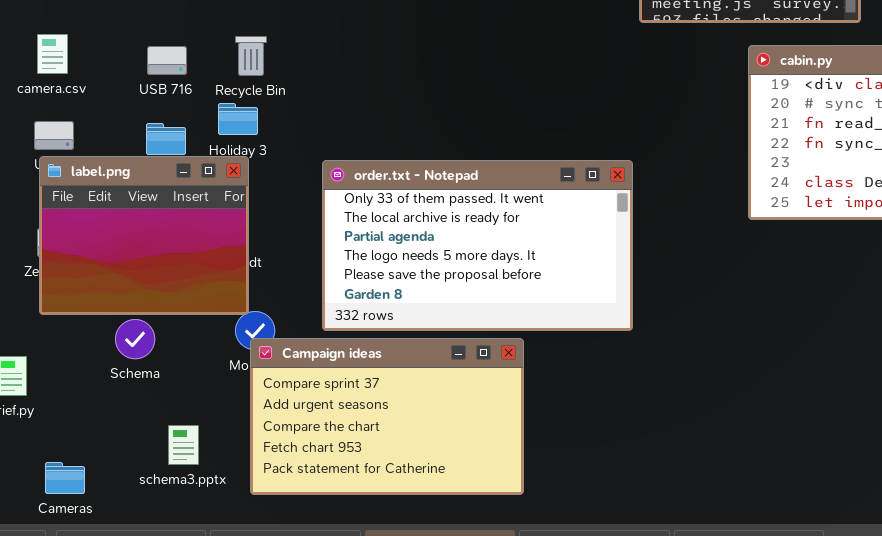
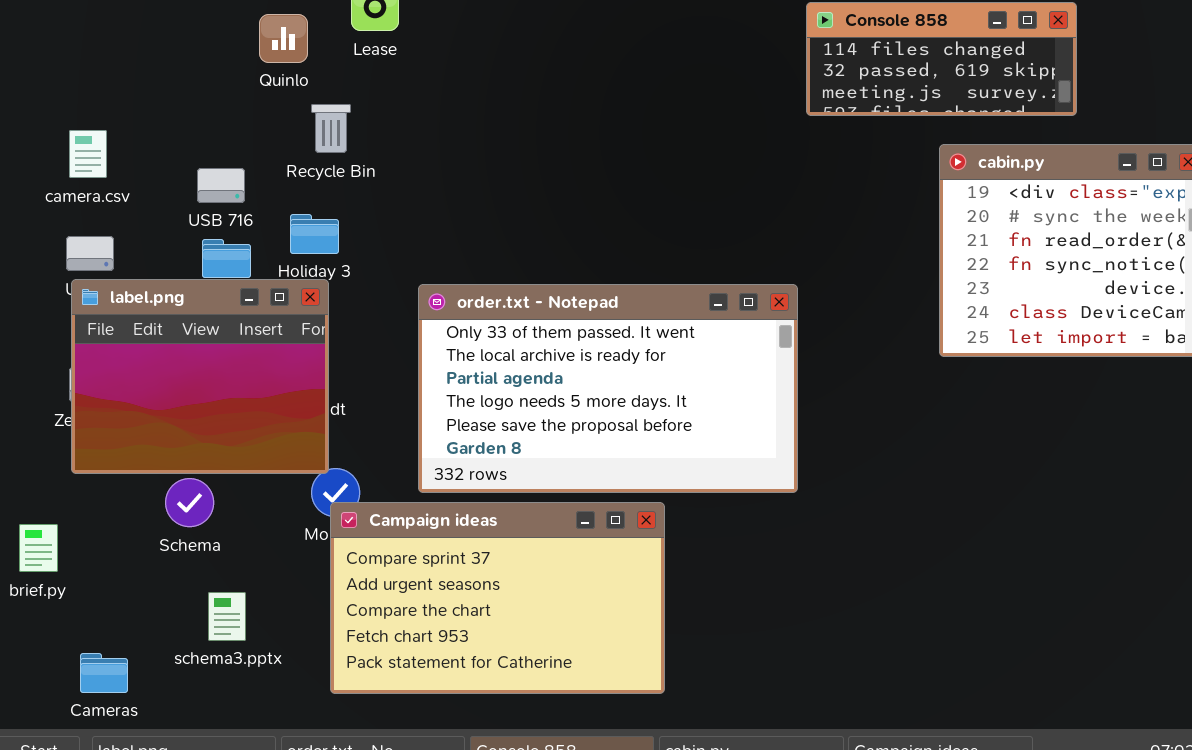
Recycle Bin: [235,36,267,76] -> [311,104,351,153], moved
USB 716: [147,46,187,75] -> [197,168,245,203], moved
schema3.pptx: [168,425,199,465] -> [208,592,246,641], moved

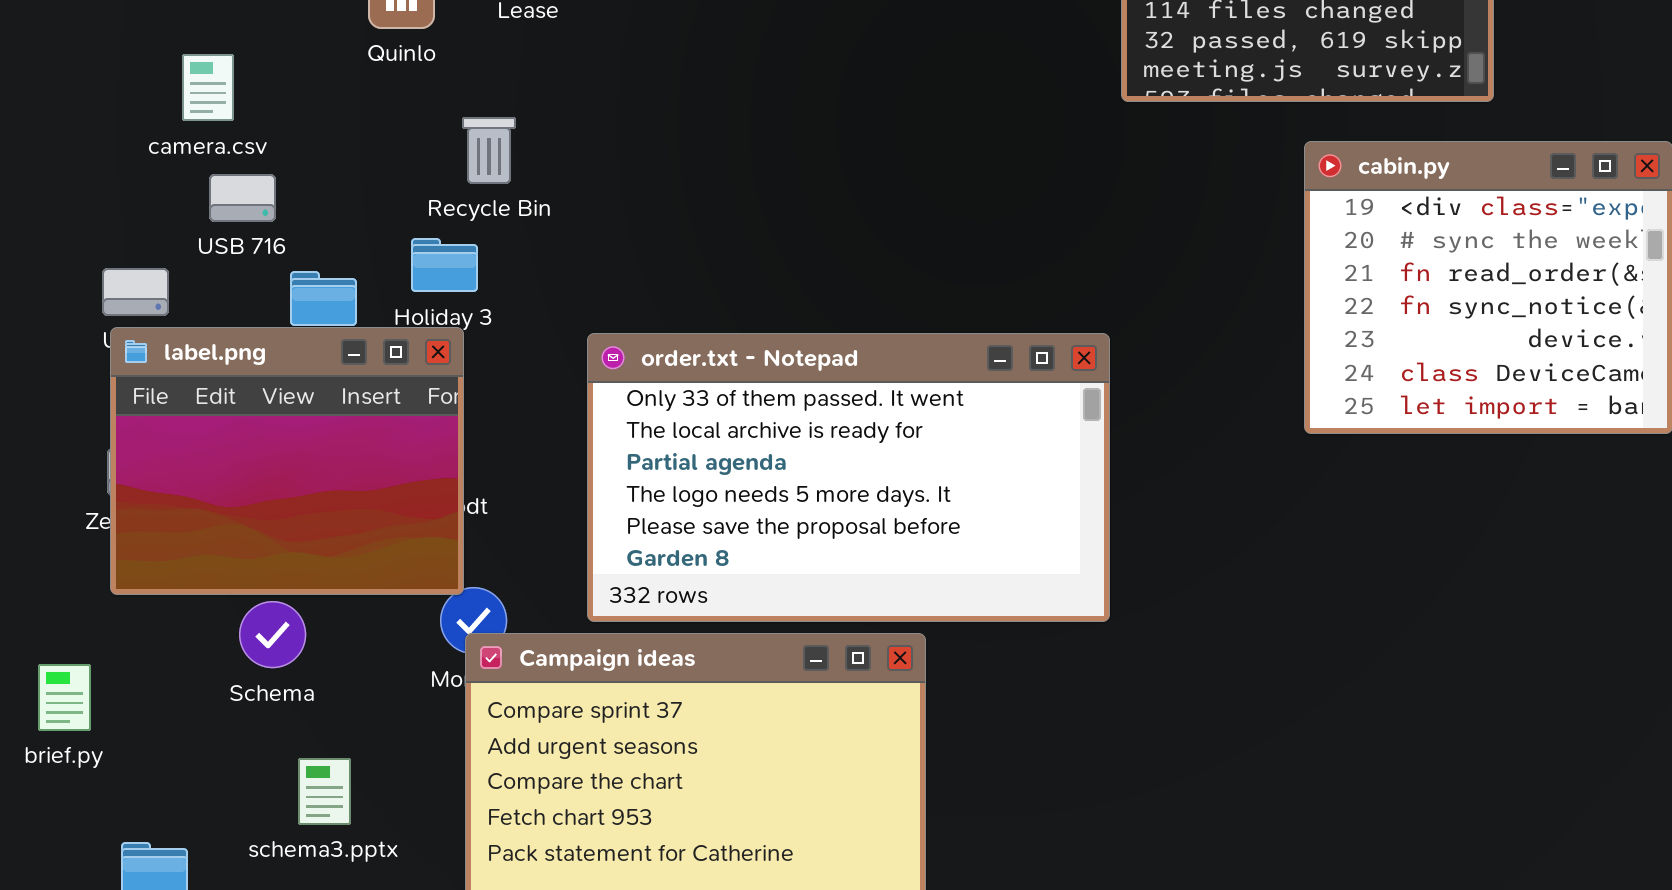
Recycle Bin: [311,104,351,153] -> [462,117,516,184], moved
camera.csv: [69,130,107,178] -> [182,54,234,121], moved
USB 716: [197,168,245,203] -> [209,174,276,222], moved

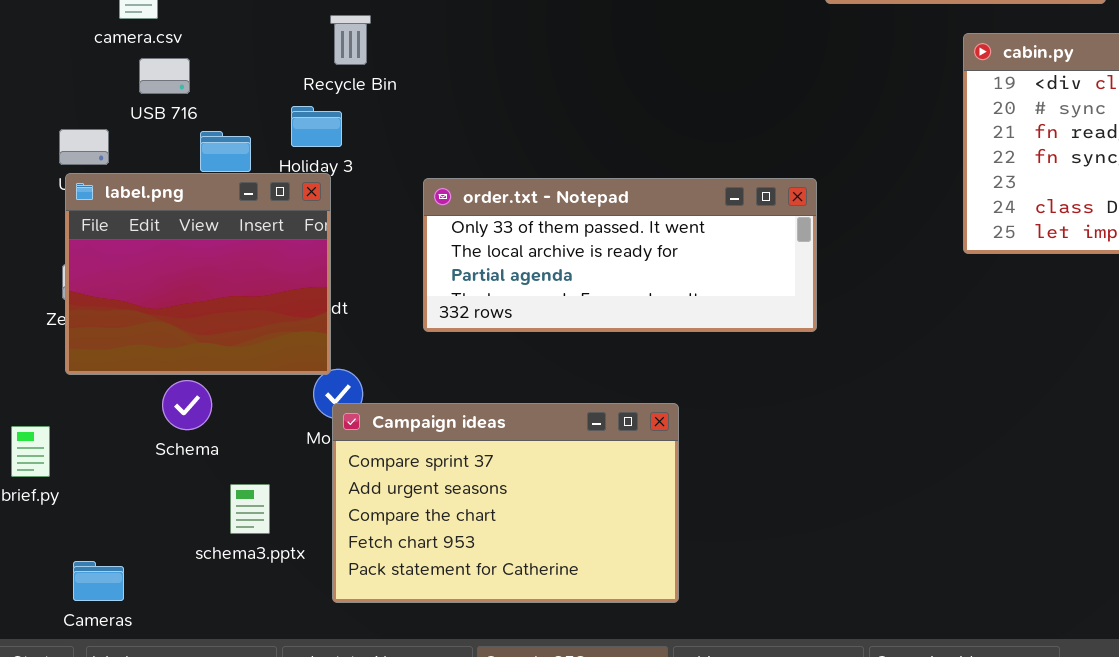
order.txt - Notepad: [587,333,1110,622] -> [423,178,817,332], resized
schema3.pptx: [298,758,351,825] -> [230,484,270,534], moved

